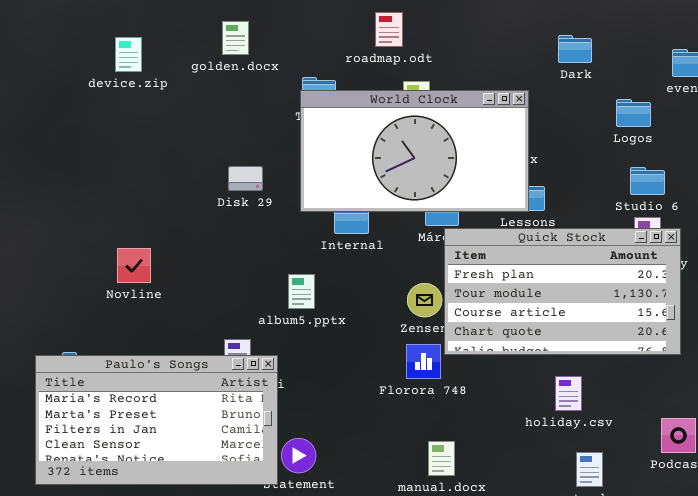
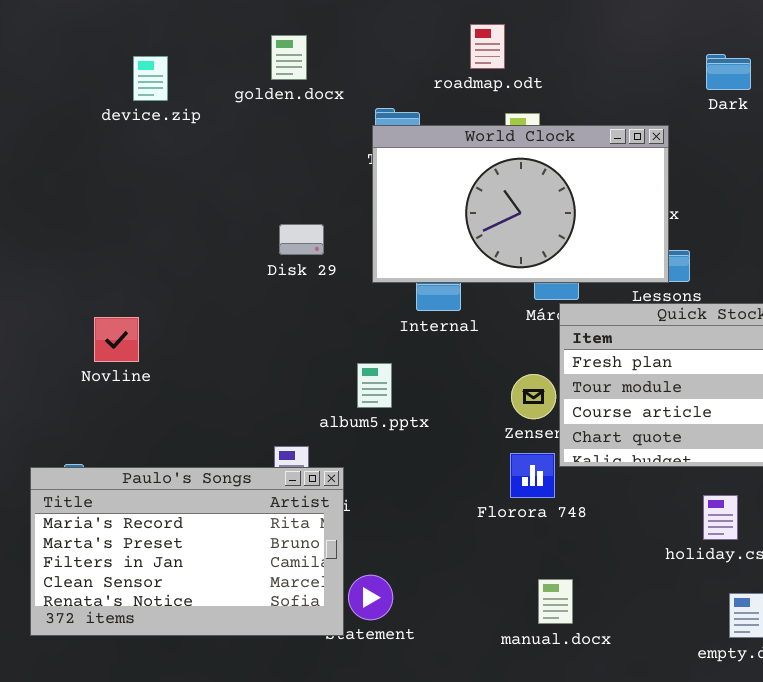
Novline: [117,248,151,283] -> [94,317,139,362], moved

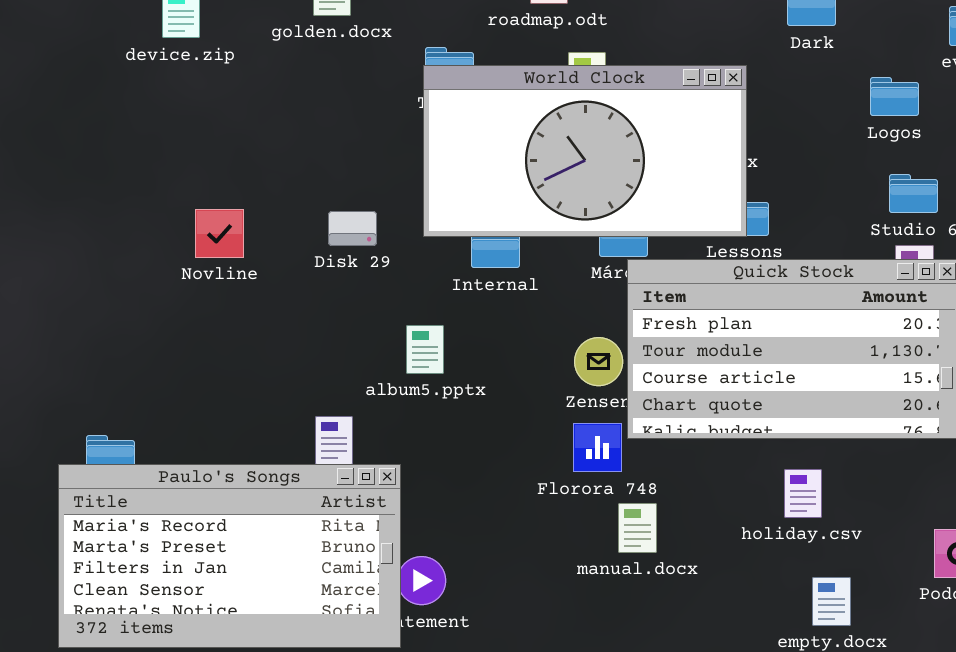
Disk 29: [279,224,324,255] -> [328,211,377,246], moved
Novline: [94,317,139,362] -> [195,209,244,258], moved
Paulo's Songs: [30,467,344,636] -> [58,464,401,648], moved
manual.docx: [538,579,573,624] -> [618,503,657,553], moved

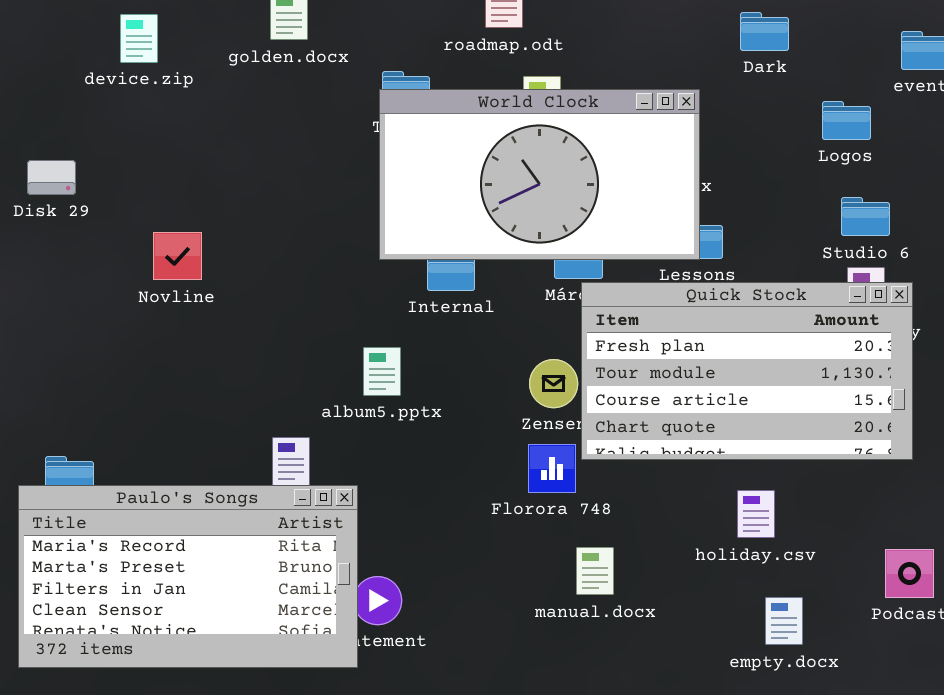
Disk 29: [328,211,377,246] -> [27,160,76,195], moved
manual.docx: [618,503,657,553] -> [576,547,614,595], moved

